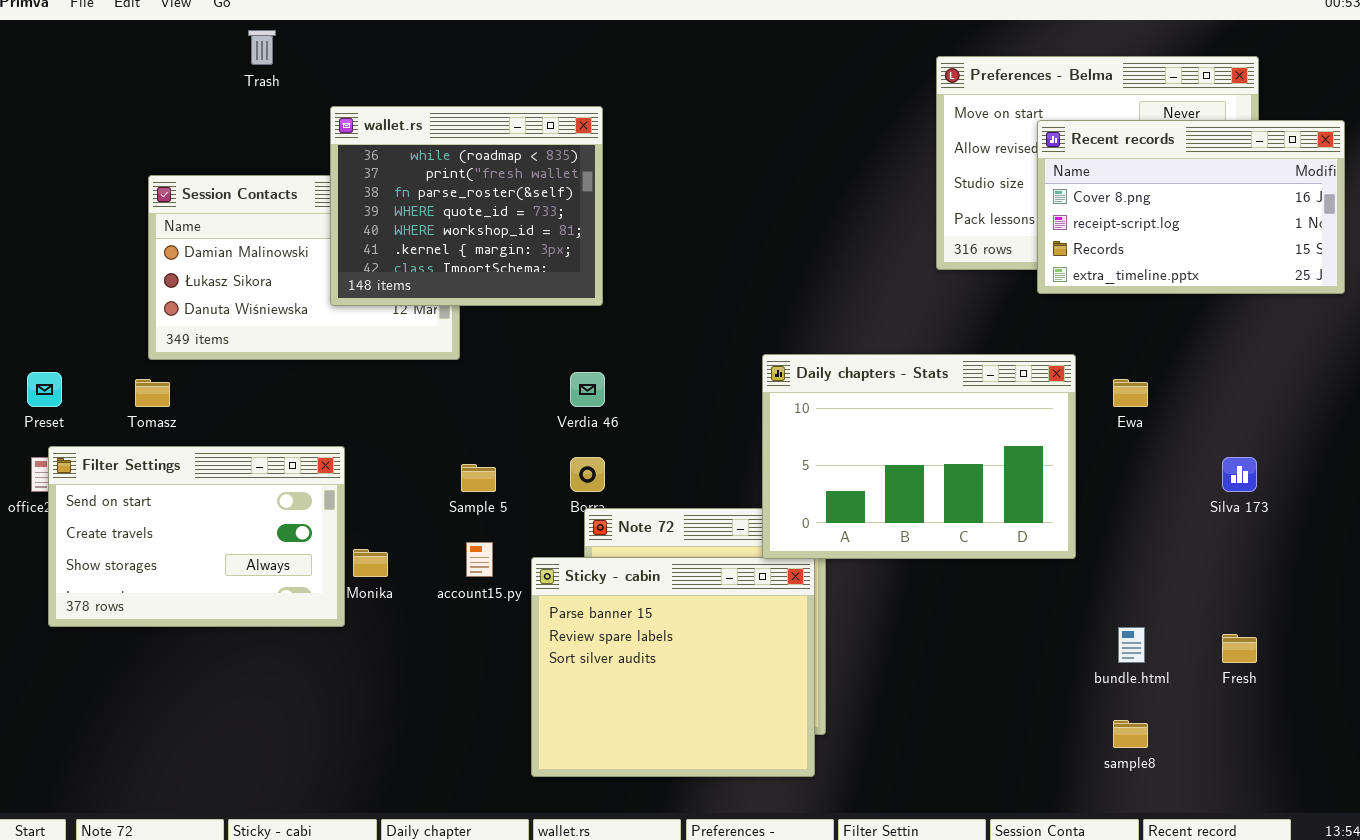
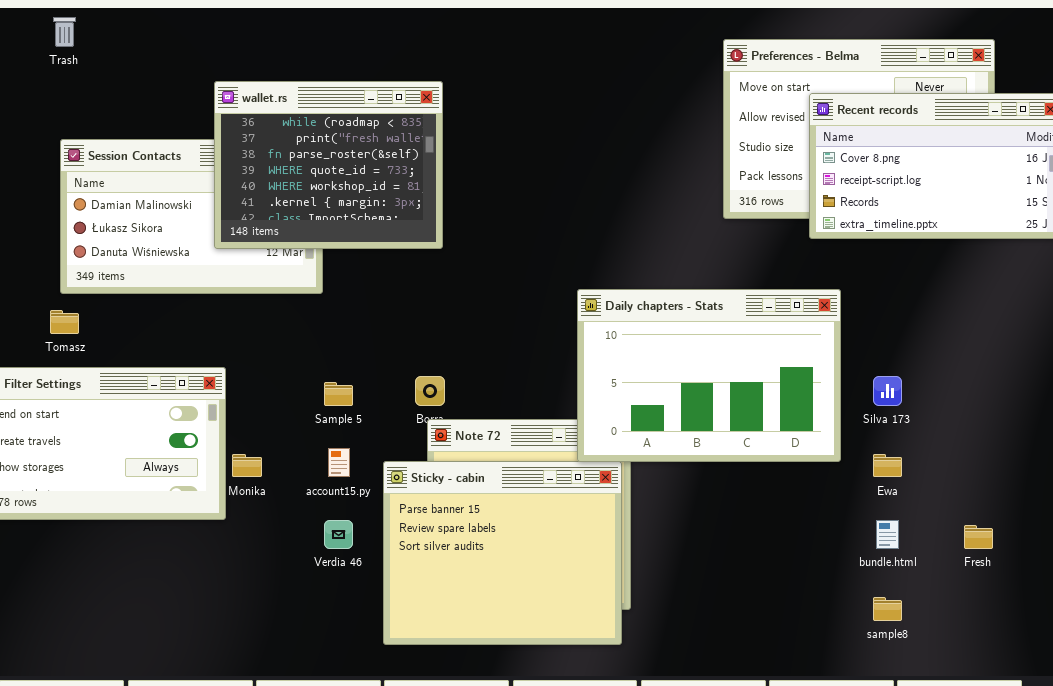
Trash: [248,30,276,65] -> [53,17,76,47], moved
Verdia 46: [570,372,605,407] -> [324,520,353,549], moved
Ewa: [1113,379,1148,407] -> [873,454,902,477], moved
Silva 173: [1222,457,1257,492] -> [873,376,902,406], moved

